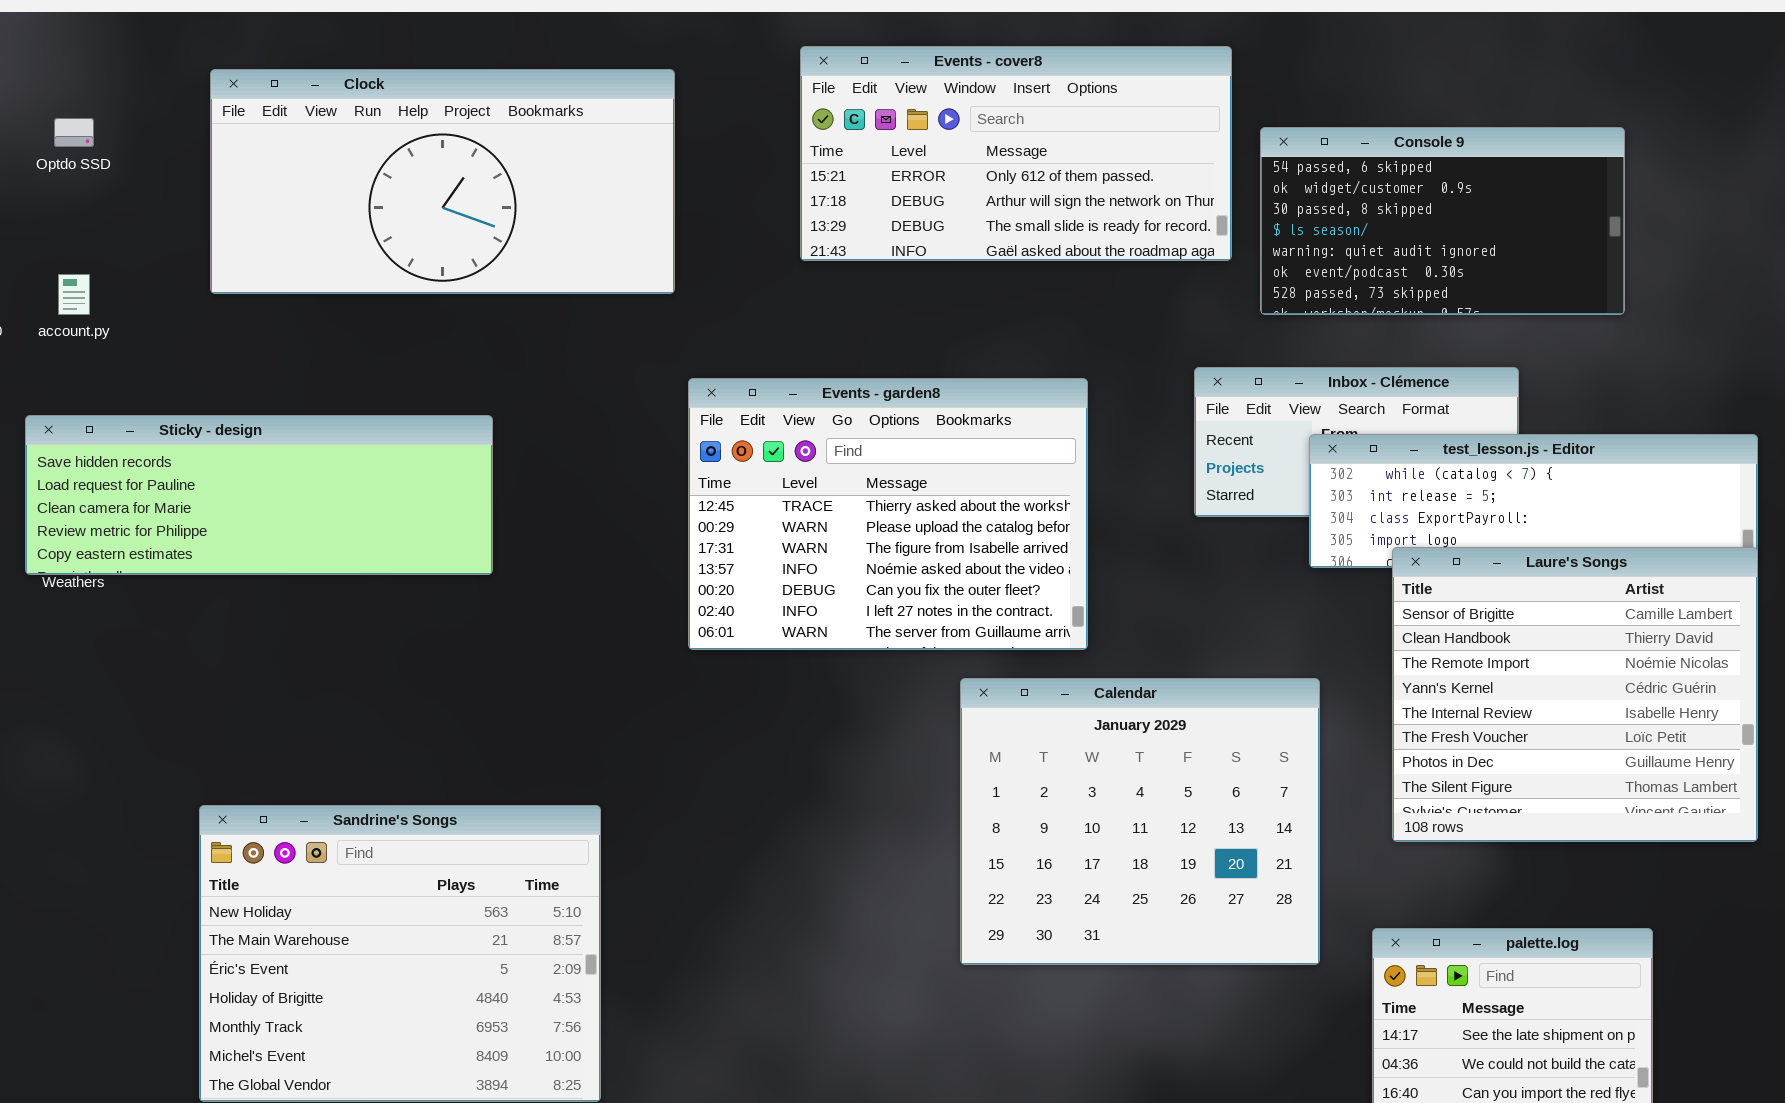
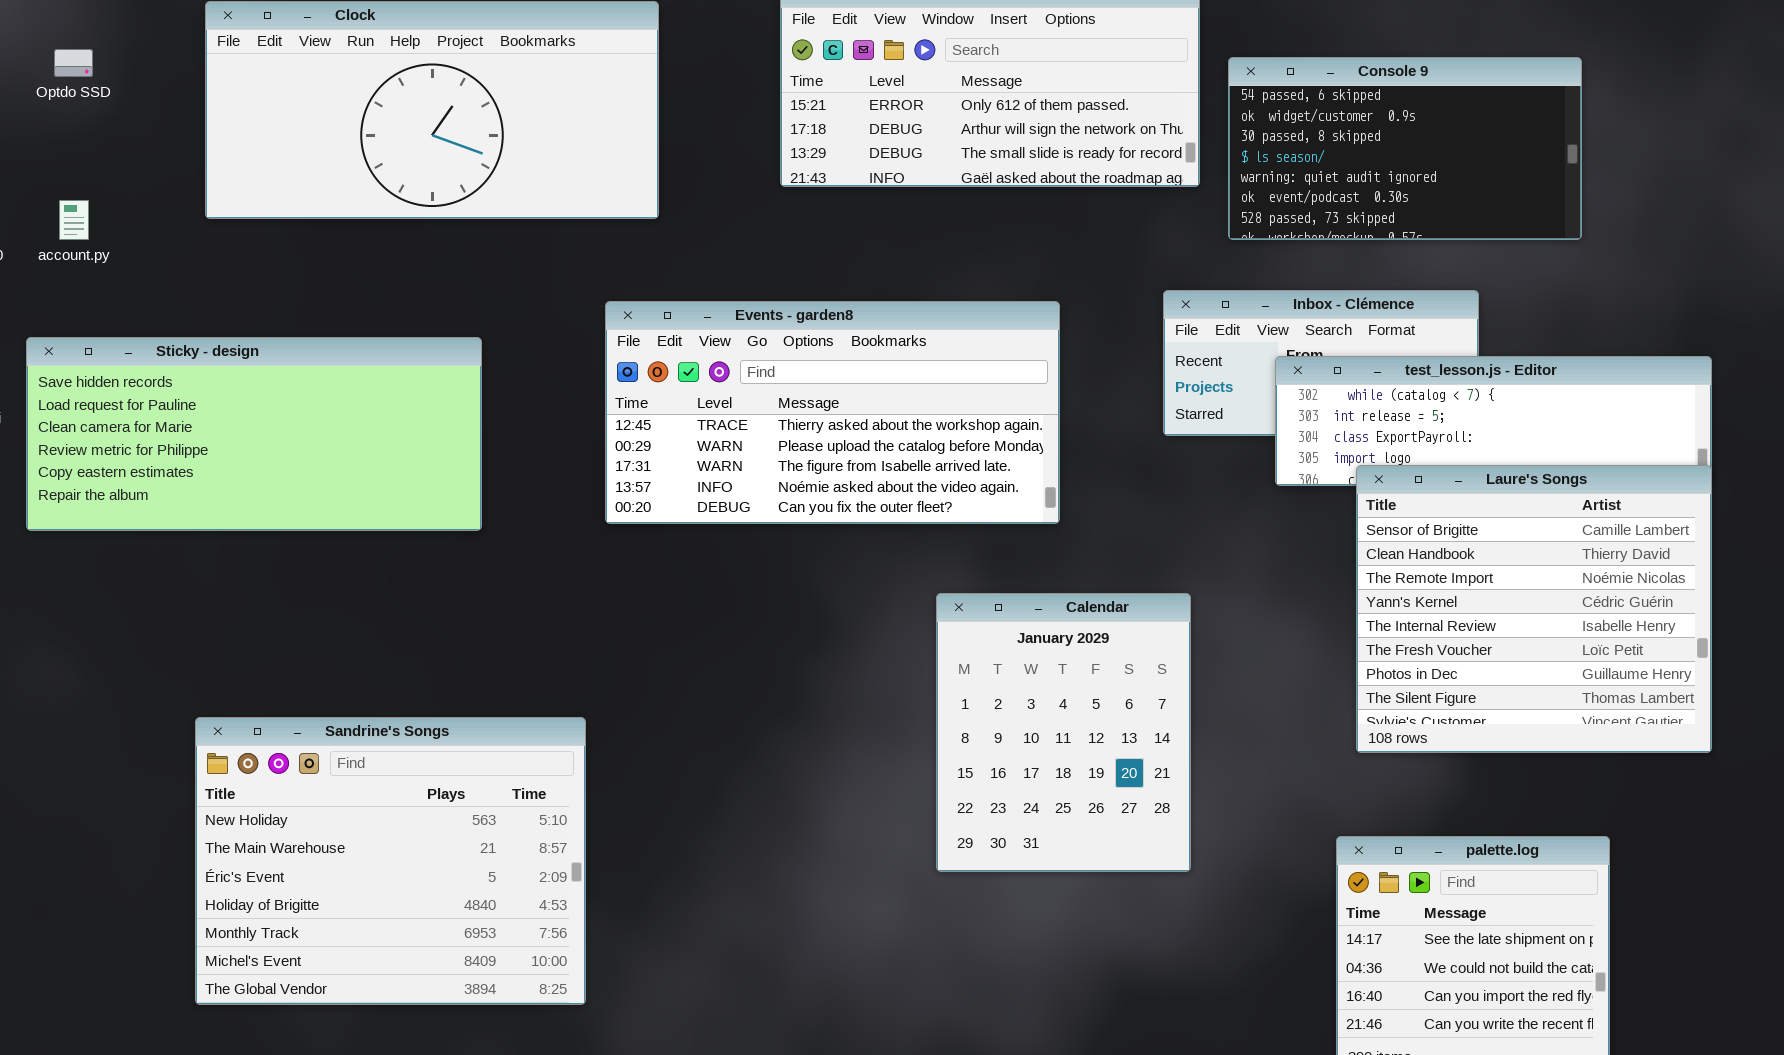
Events - garden8: [688,378,1088,650] -> [605,301,1060,524], resized
Sticky - design: [25,415,493,575] -> [26,337,482,531], resized
Calendar: [960,678,1320,965] -> [936,593,1191,872], resized

